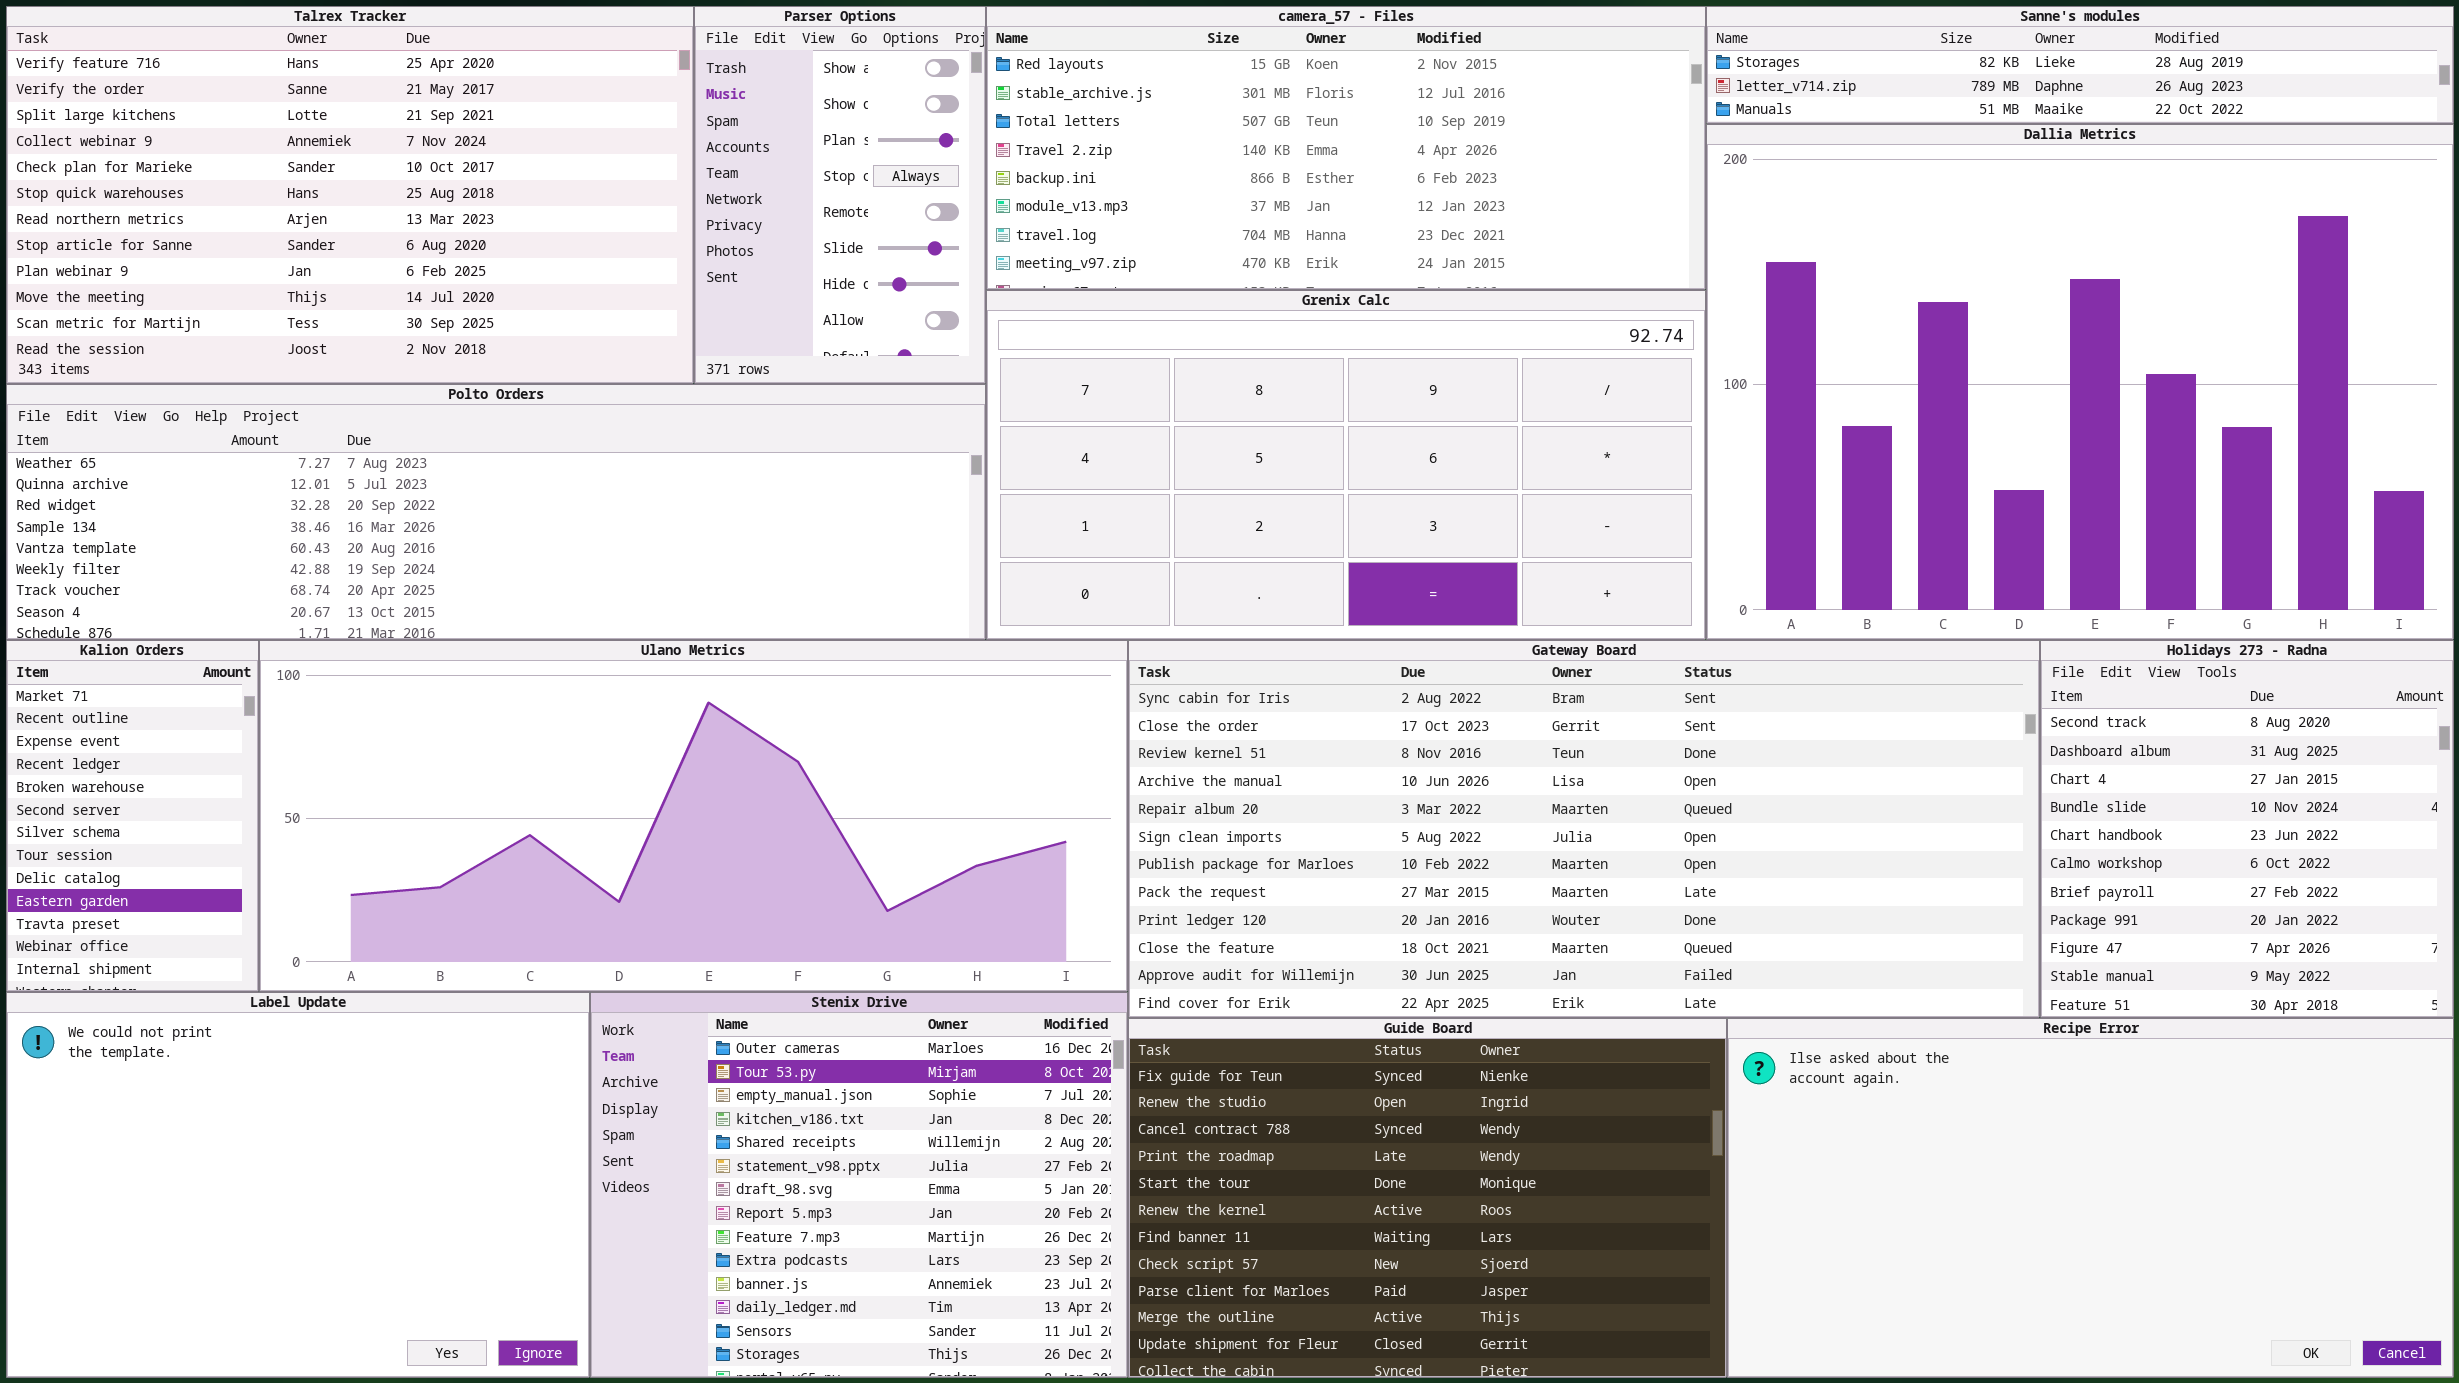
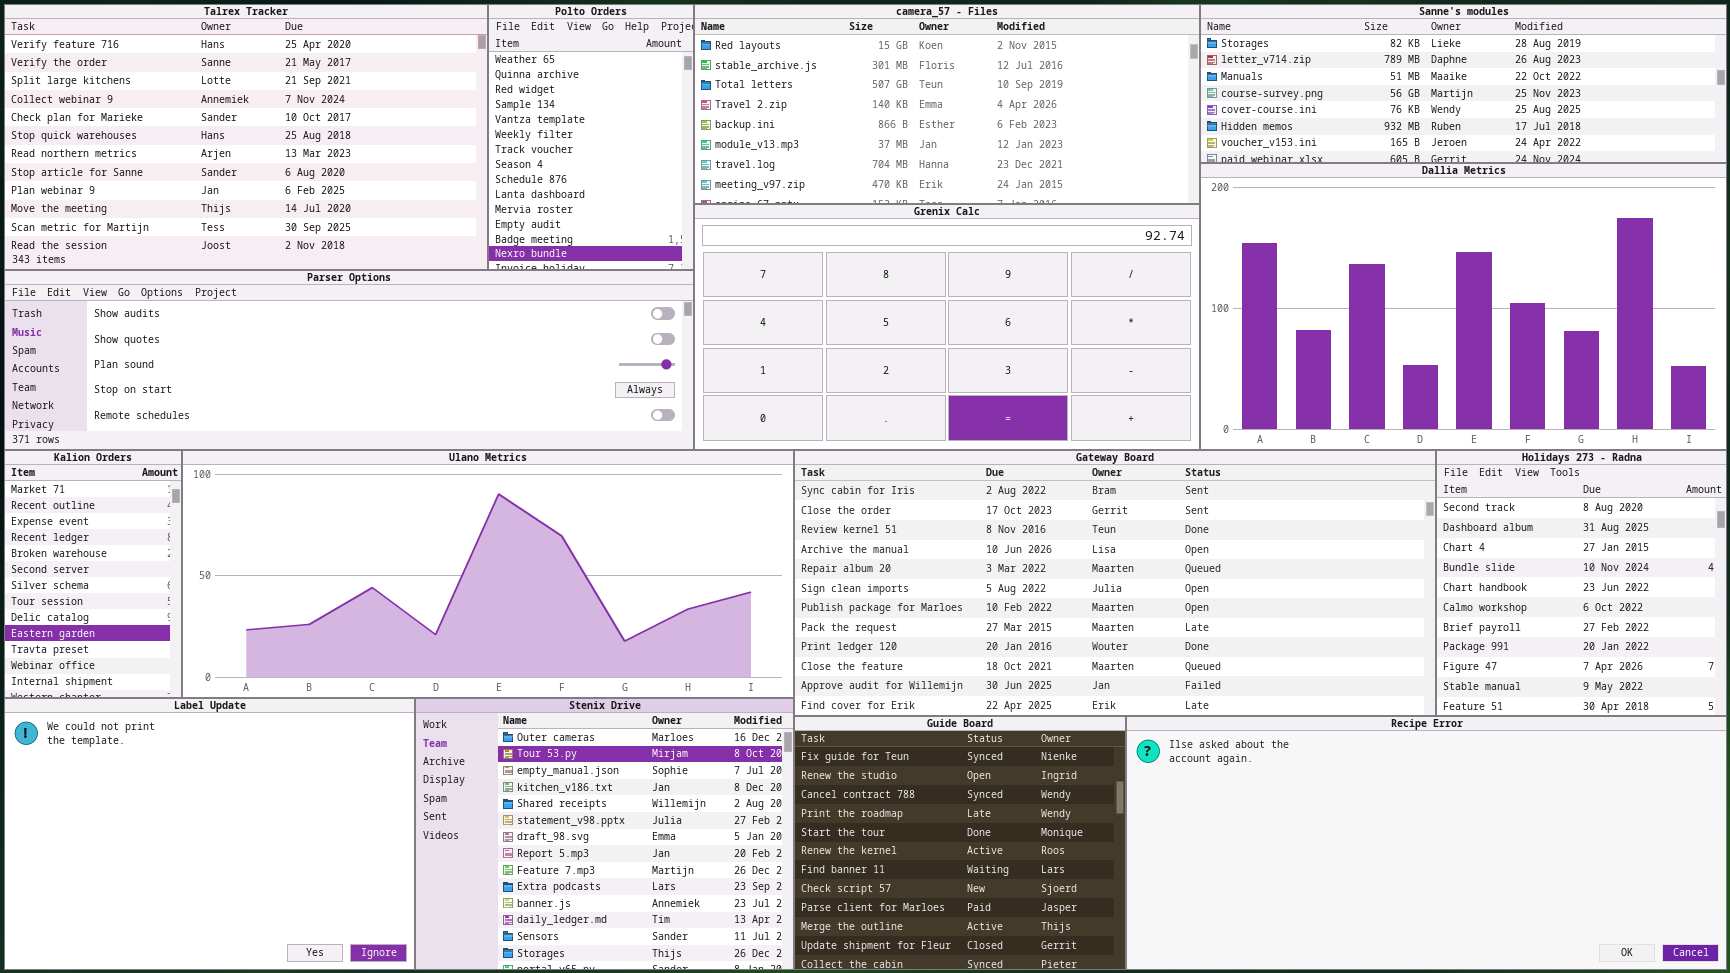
Parser Options: [694,6,986,384] -> [4,270,694,450], moved, resized
Sanne's modules: [1706,6,2454,124] -> [1200,4,1727,163], resized
Dallia Metrics: [1706,124,2454,640] -> [1200,163,1727,450], resized
Polto Orders: [6,384,986,640] -> [488,4,694,270], moved, resized
Guide Board: [1128,1018,1727,1378] -> [794,716,1126,970], resized
Recipe Error: [1727,1018,2454,1378] -> [1126,716,1727,970], resized

